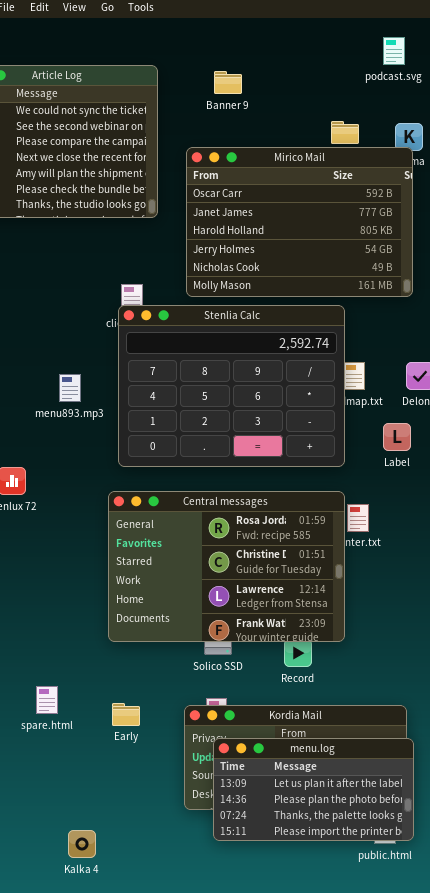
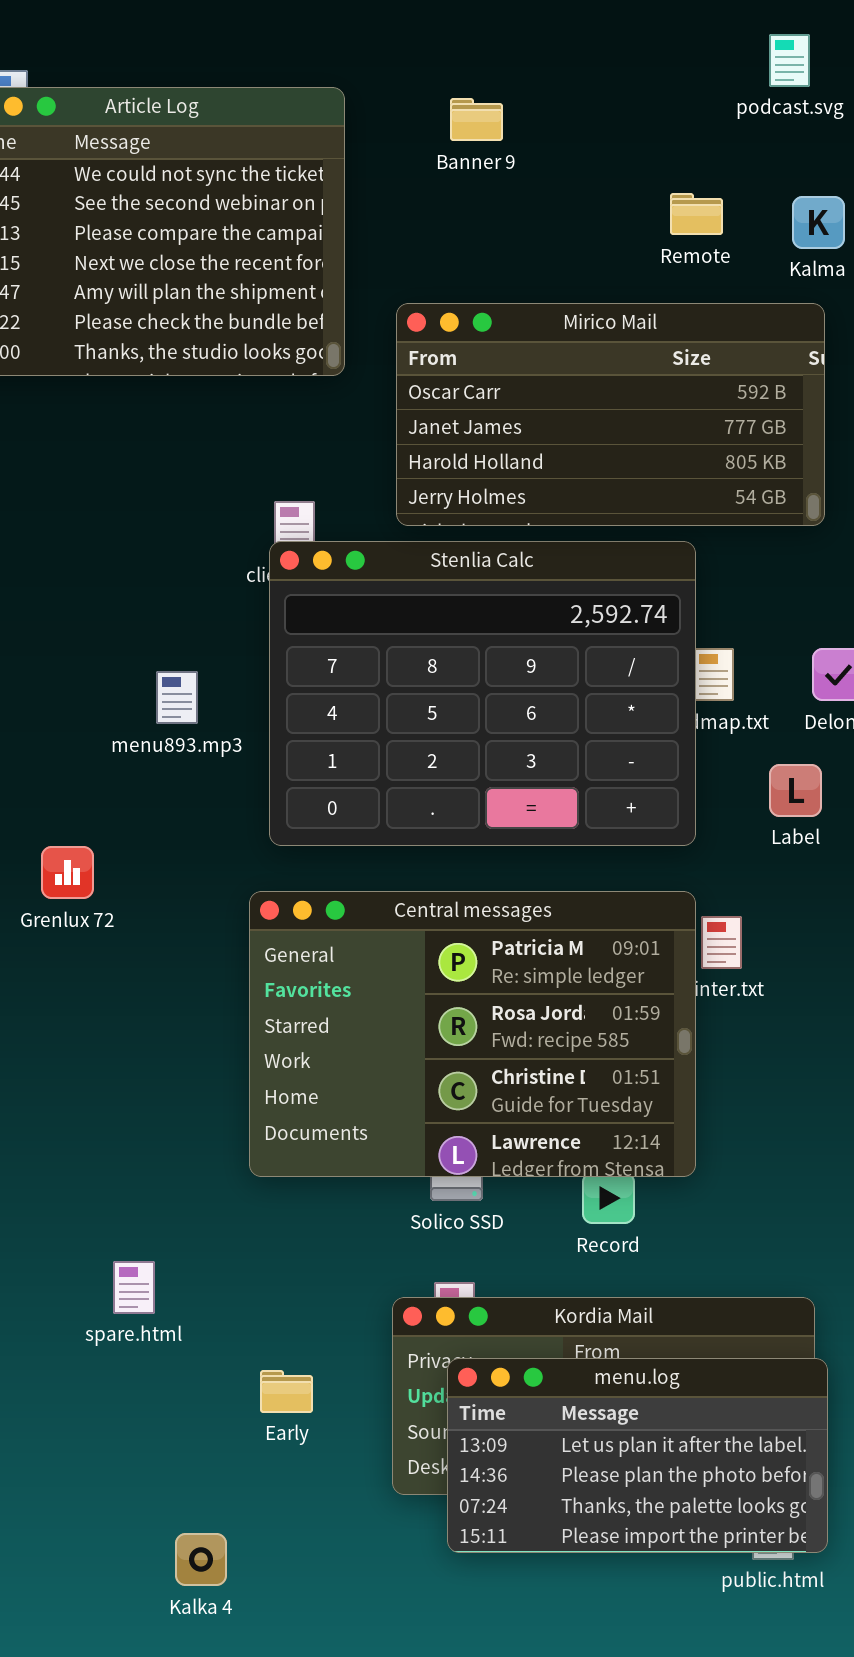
Mirico Mail: [186,147,413,297] -> [396,303,825,526], resized
Central messages: [108,491,345,642] -> [249,891,696,1177], scrolled up 1 row
Early: [112,703,140,726] -> [260,1370,313,1413], moved

